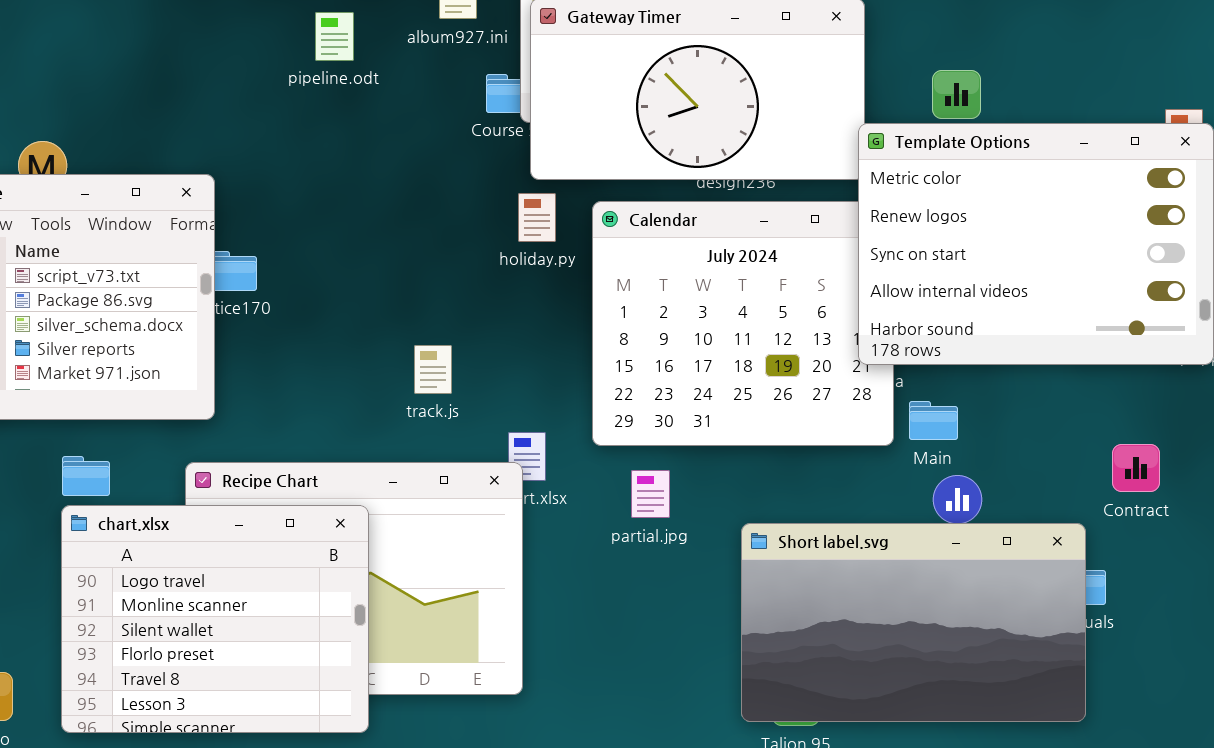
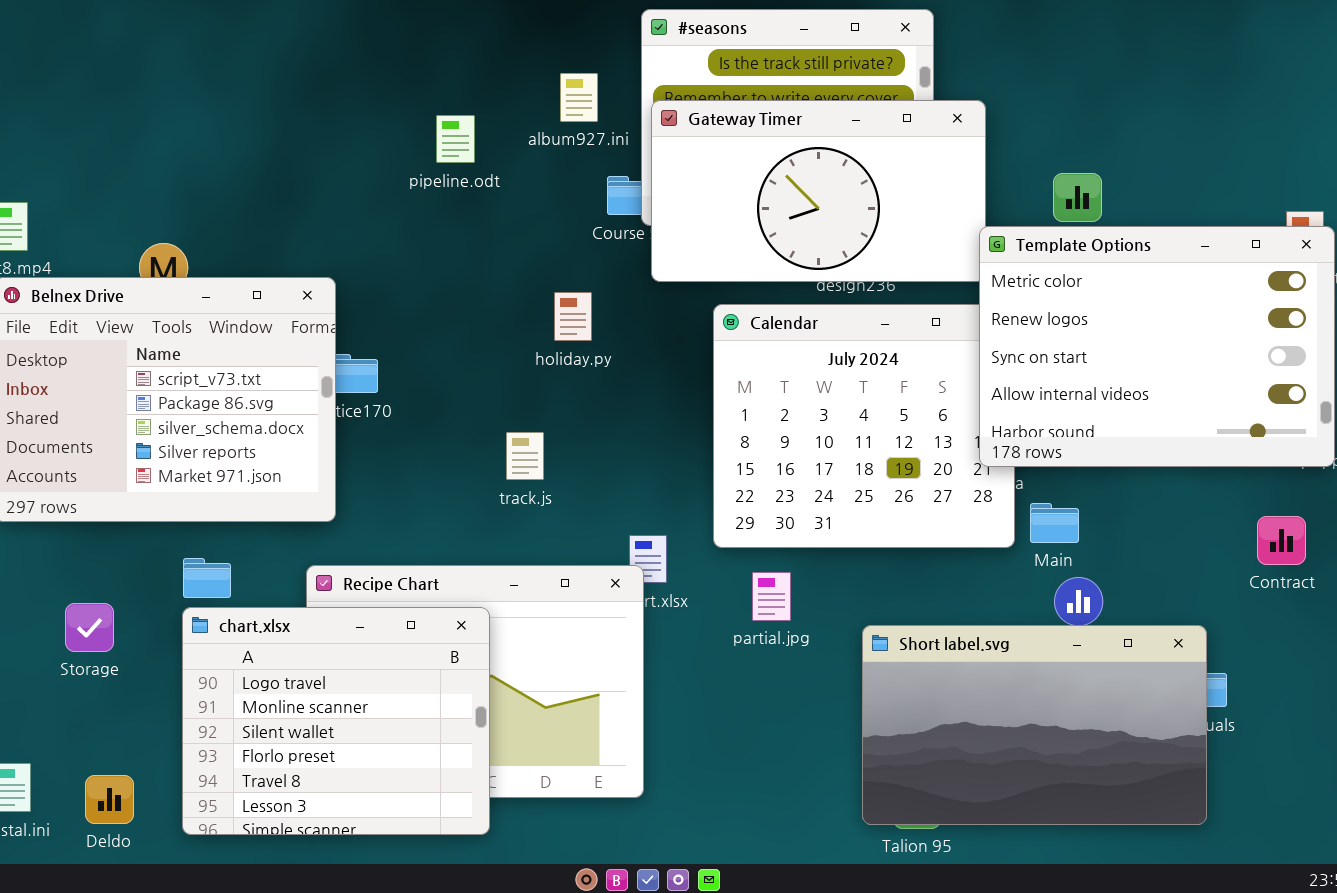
holiday.py: [518,193,556,242] -> [554,292,592,341], moved
track.js: [414,345,452,394] -> [506,432,544,480], moved
Contract: [1112,444,1160,492] -> [1257,516,1306,565], moved

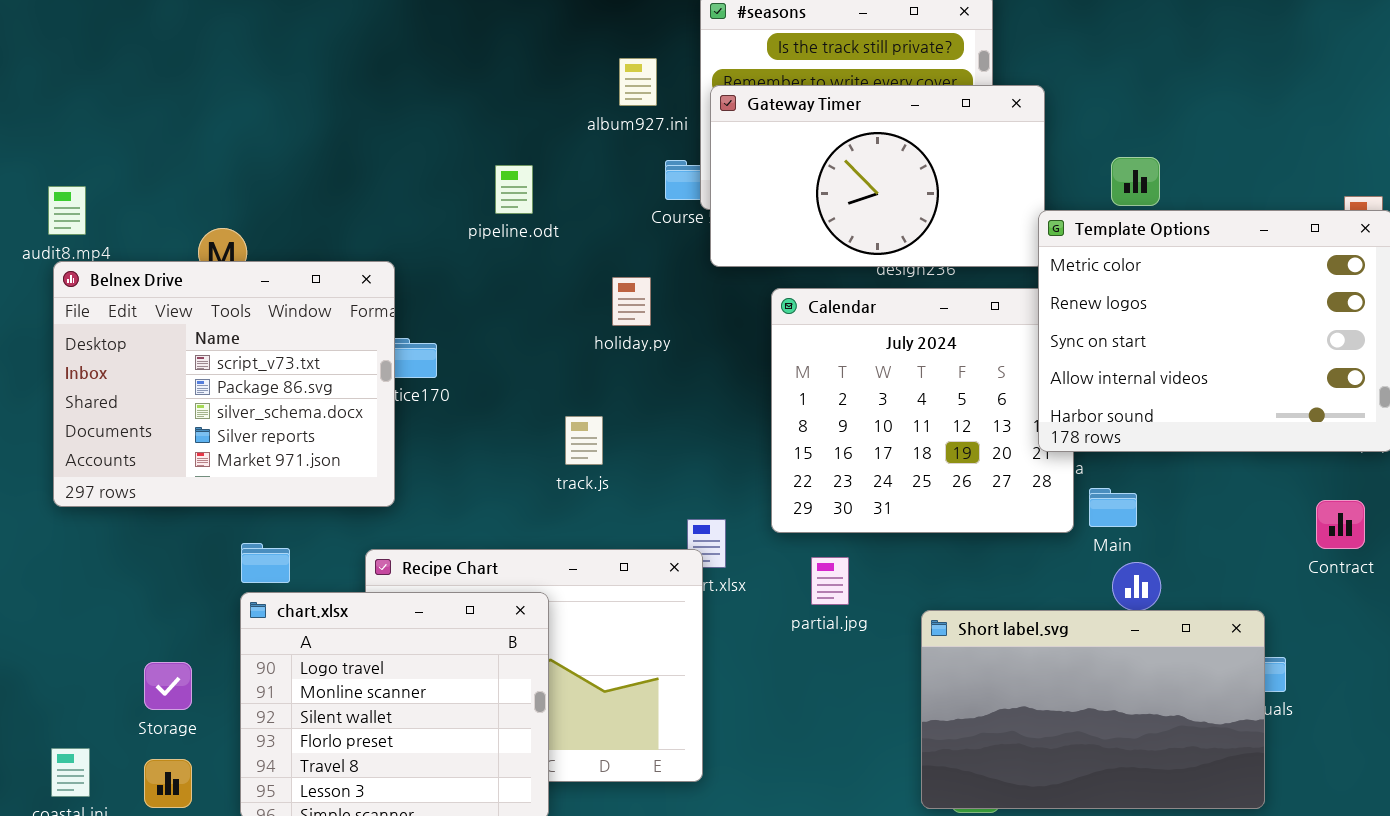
pipeline.odt: [436,115,475,163] -> [495,165,533,214], moved
Storage: [65,603,114,652] -> [144,662,192,710], moved

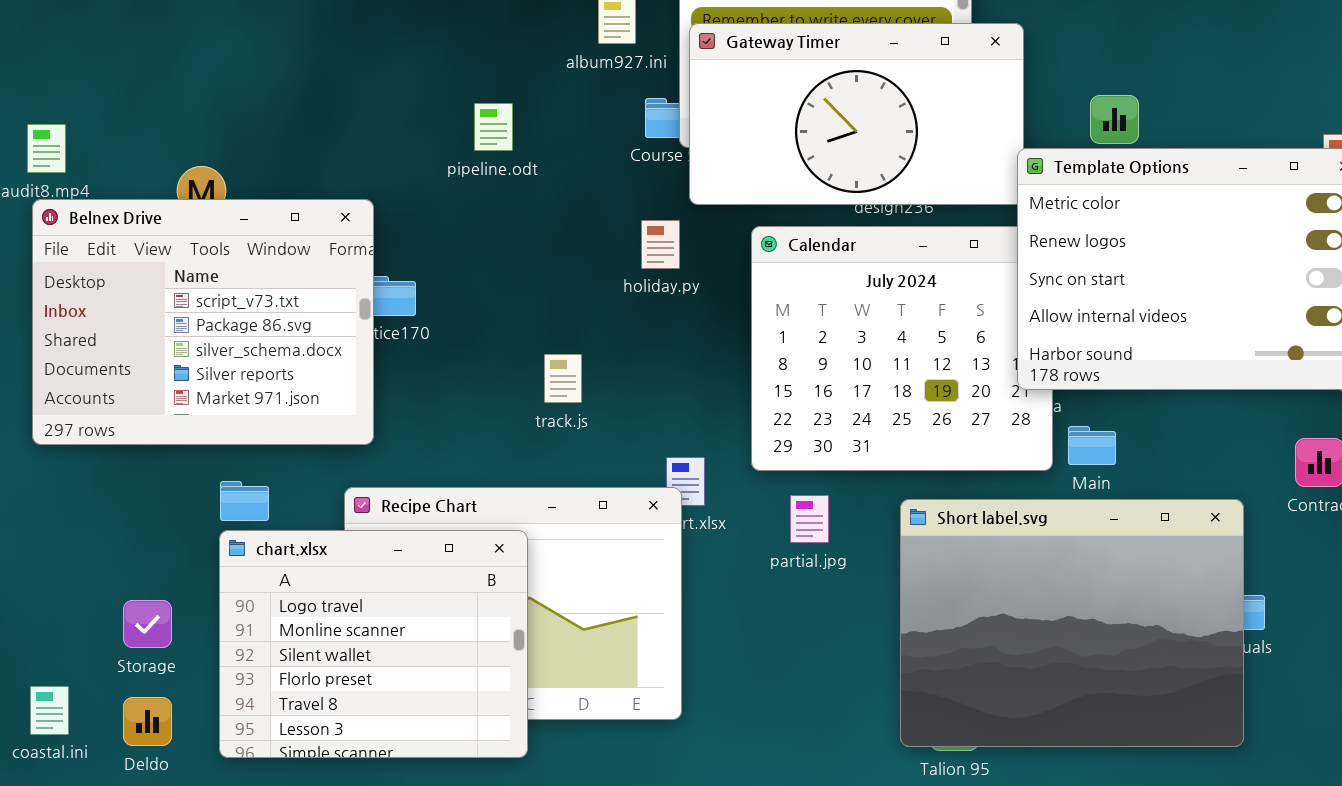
holiday.py: [612,277,651,326] -> [641,220,680,269], moved
Short label.svg: [921,610,1265,809] -> [900,499,1244,747], resized

